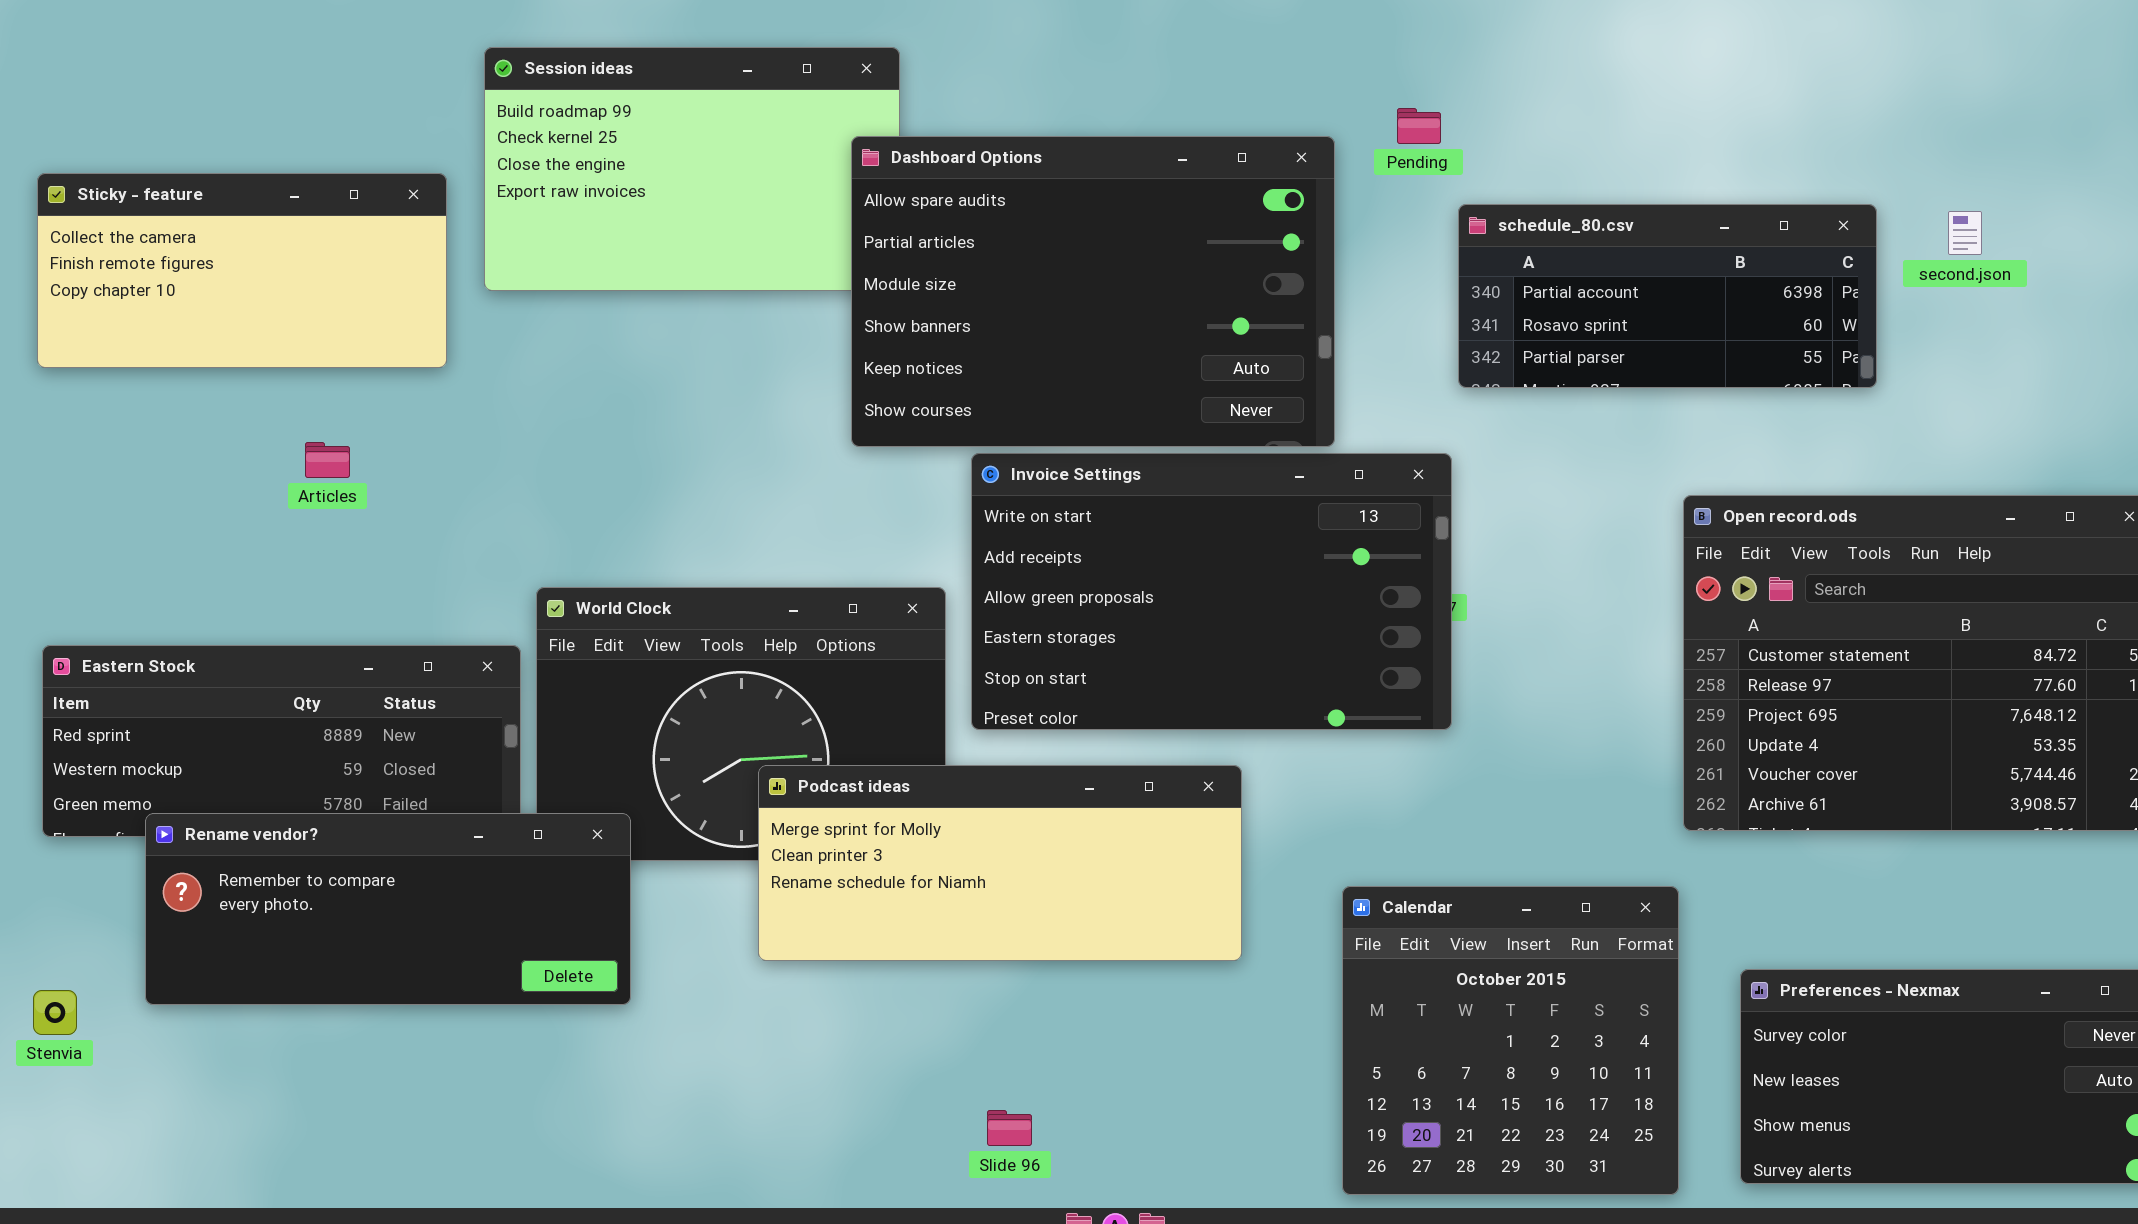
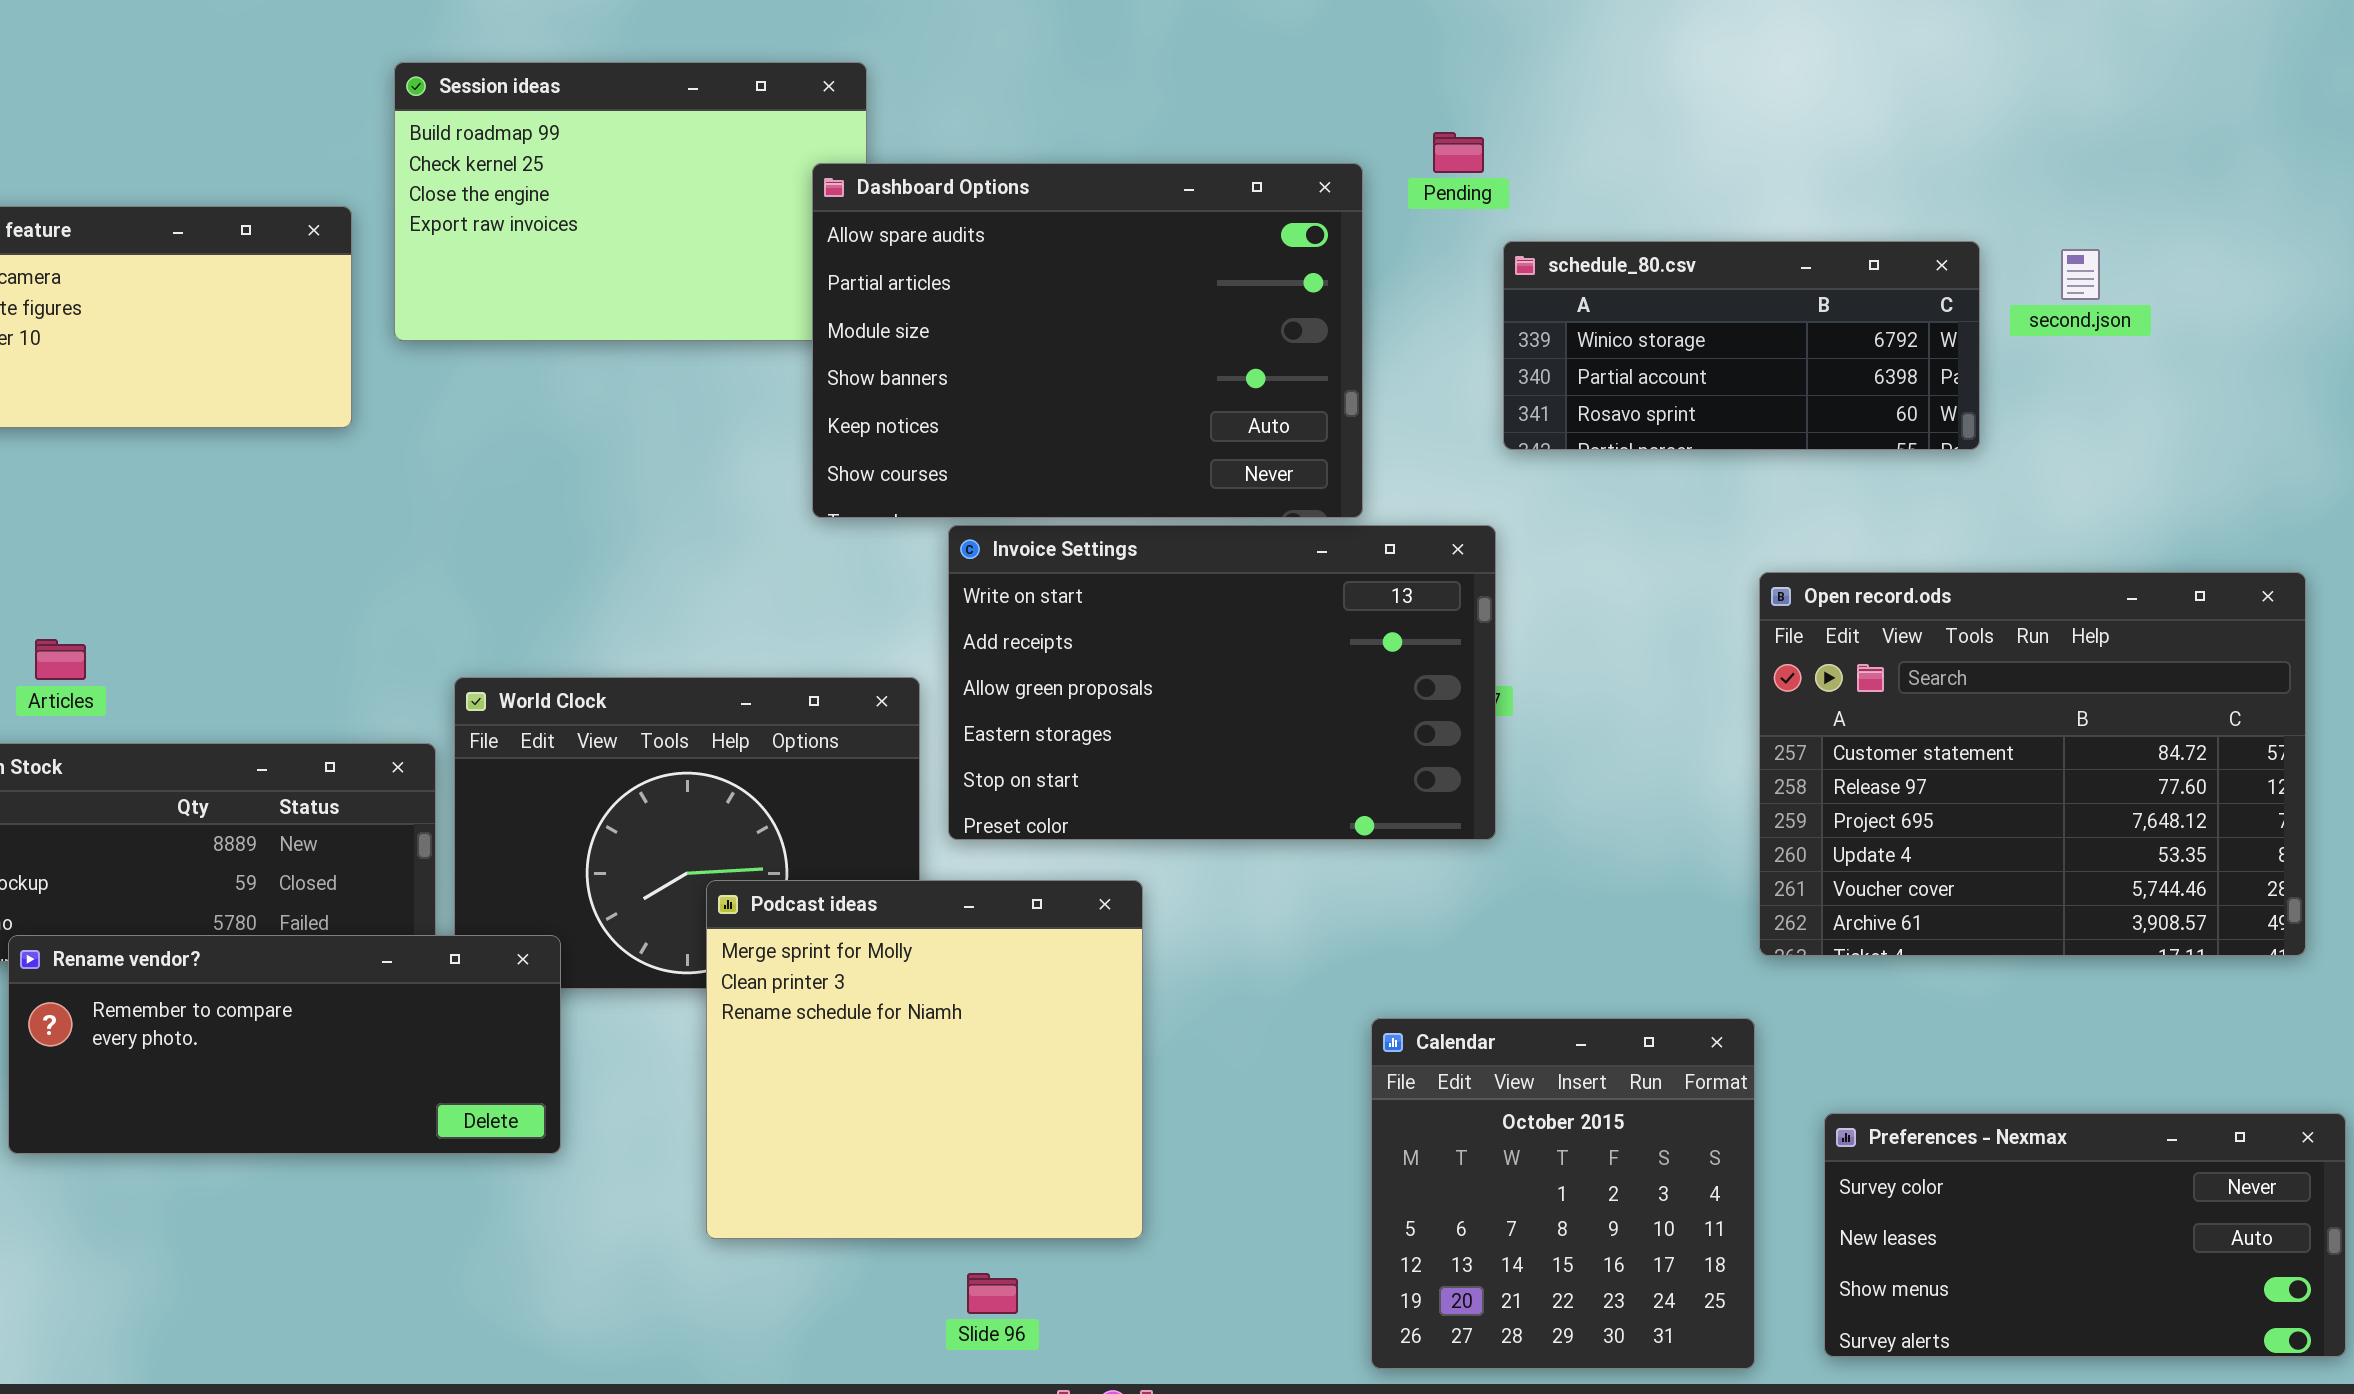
schedule_80.csv: [1458,204,1877,388] -> [1503,241,1980,450], scrolled up 1 row
Articles: [305,442,350,478] -> [35,639,86,680], moved
Podcast ideas: [758,765,1242,961] -> [706,880,1143,1239], resized

